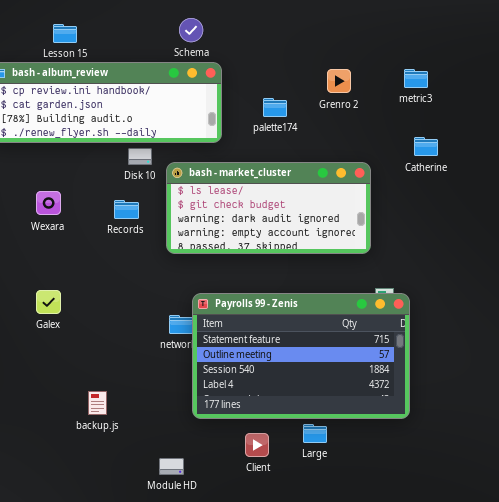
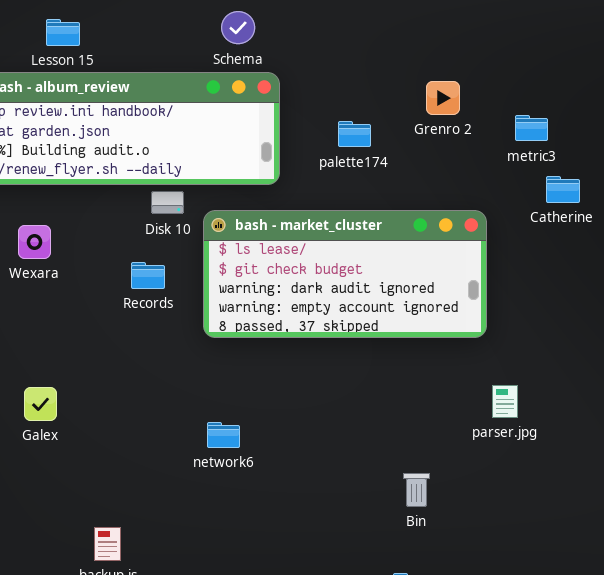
metric3: [404,69,428,88] -> [515,115,548,141], moved
Wexara: [36,191,61,215] -> [18,225,51,259], moved
Payrolls 99 - Zenis: [192,293,410,419] -> none, closed

